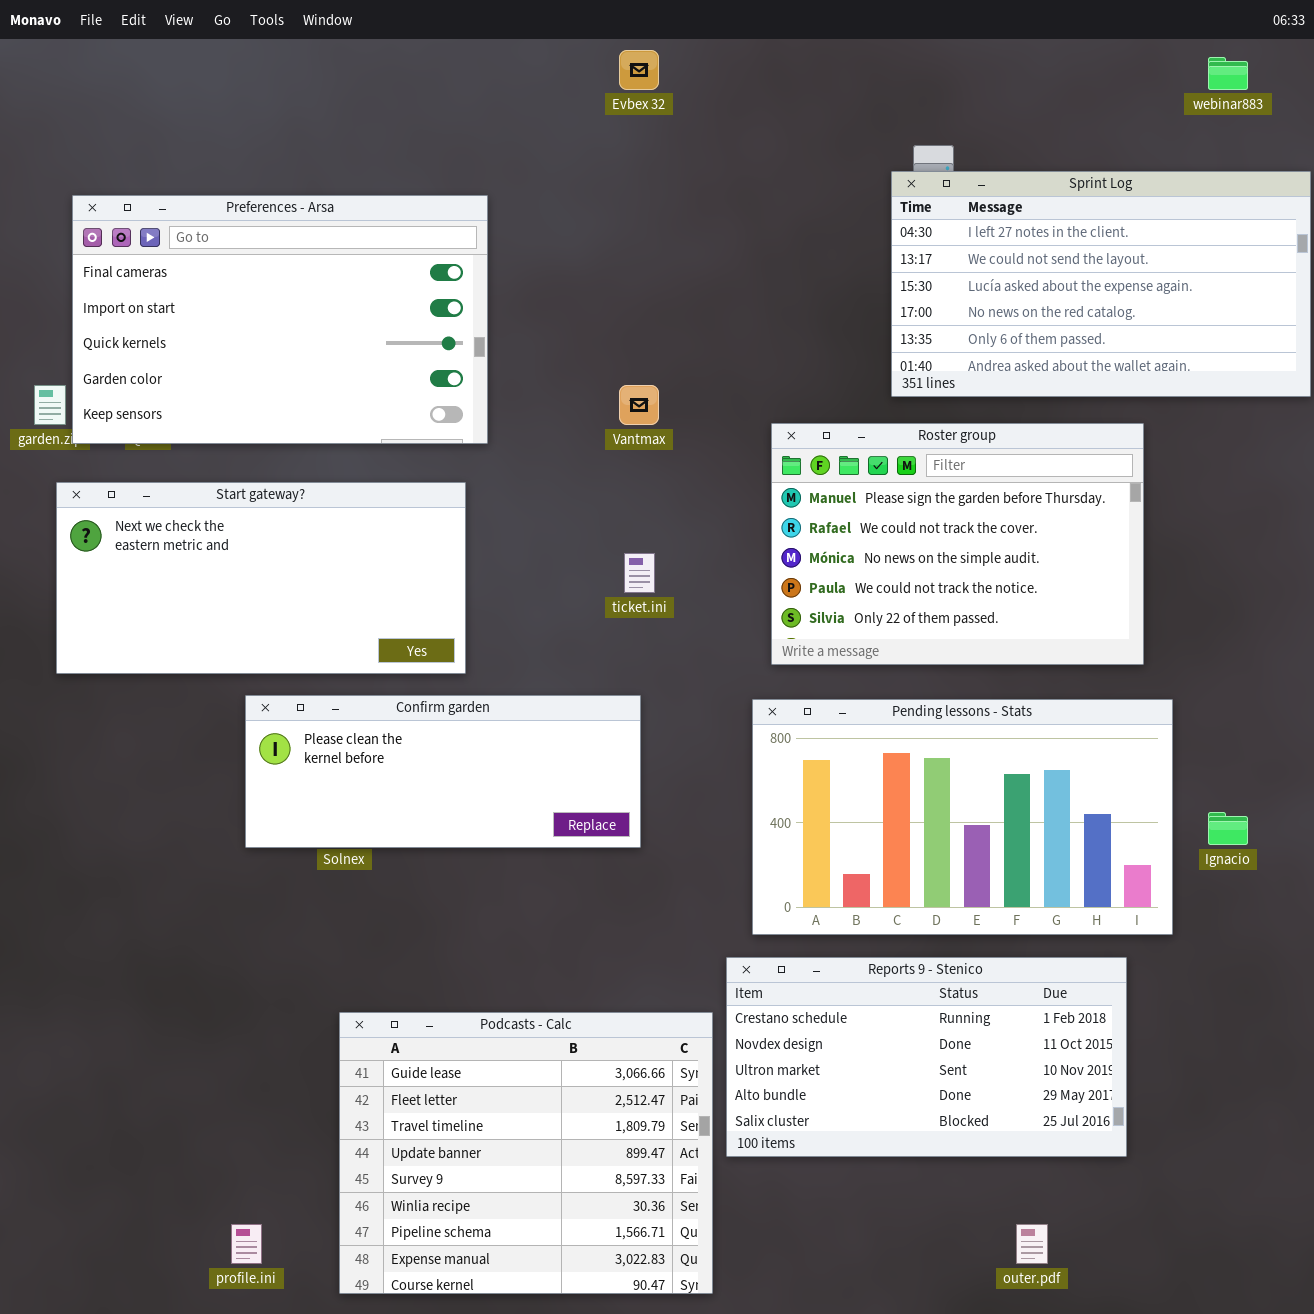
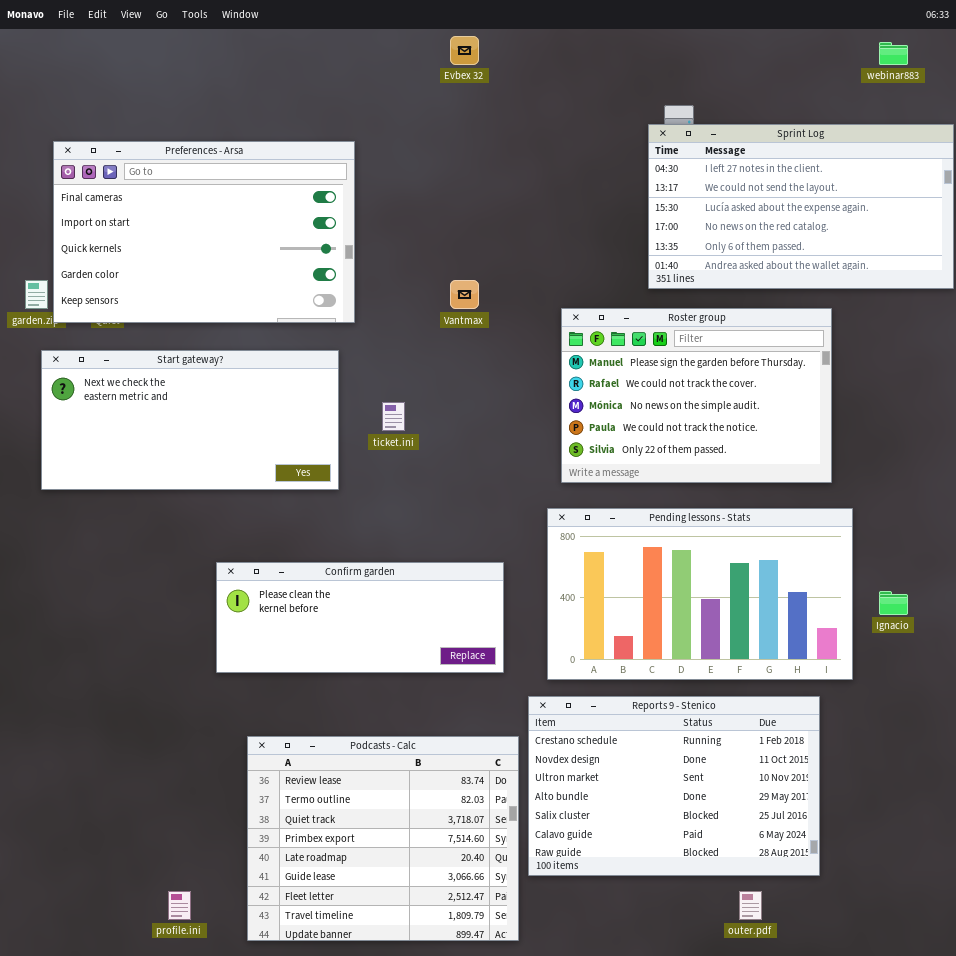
ticket.ini: [624,553,655,593] -> [382,402,405,431], moved
Confirm garden: [245,695,641,848] -> [216,562,504,673], moved
Reports 9 - Stenico: [726,957,1127,1157] -> [528,696,820,876], resized
Podcasts - Calc: [339,1012,713,1294] -> [247,736,519,941], scrolled up 5 rows

